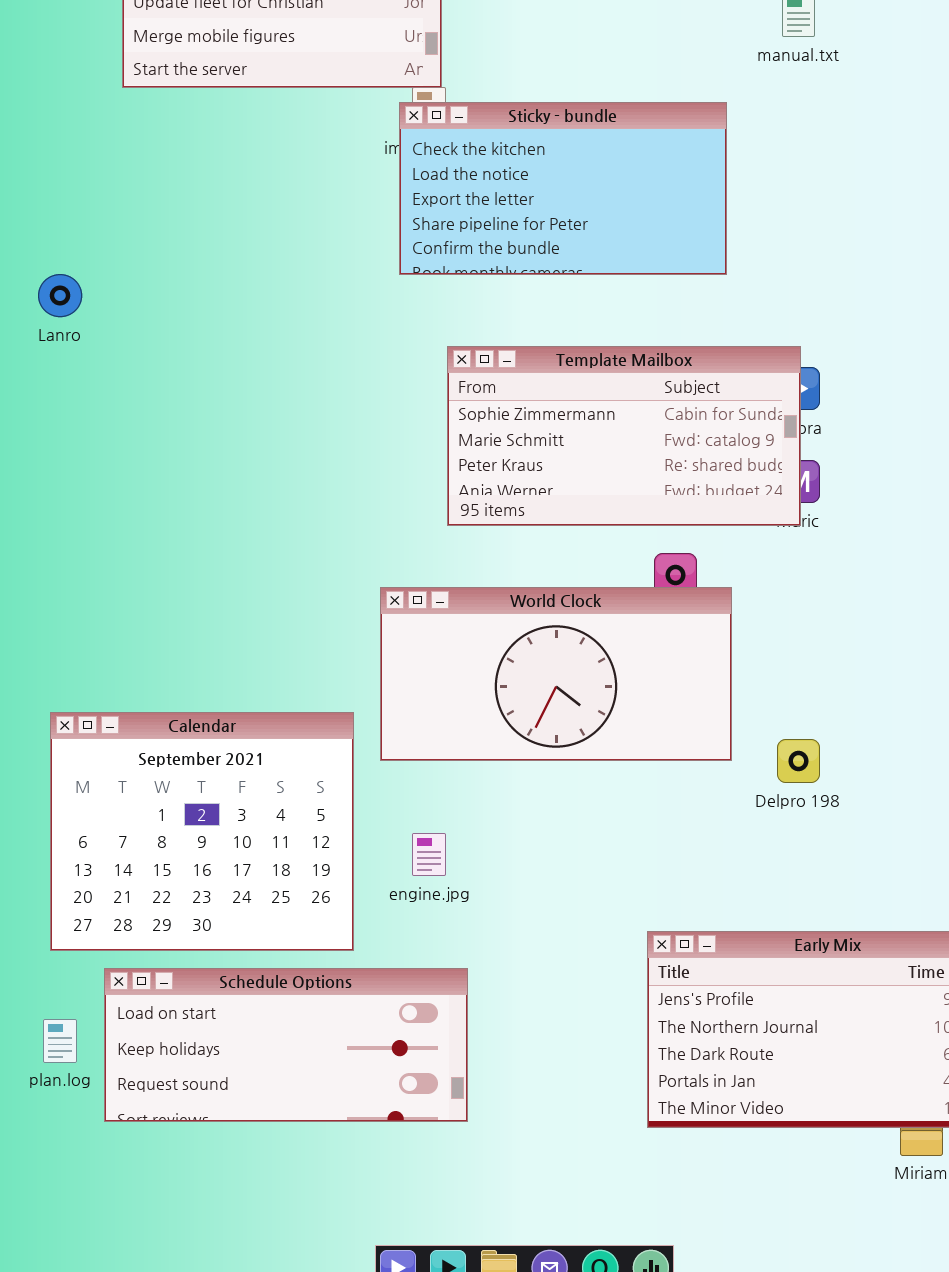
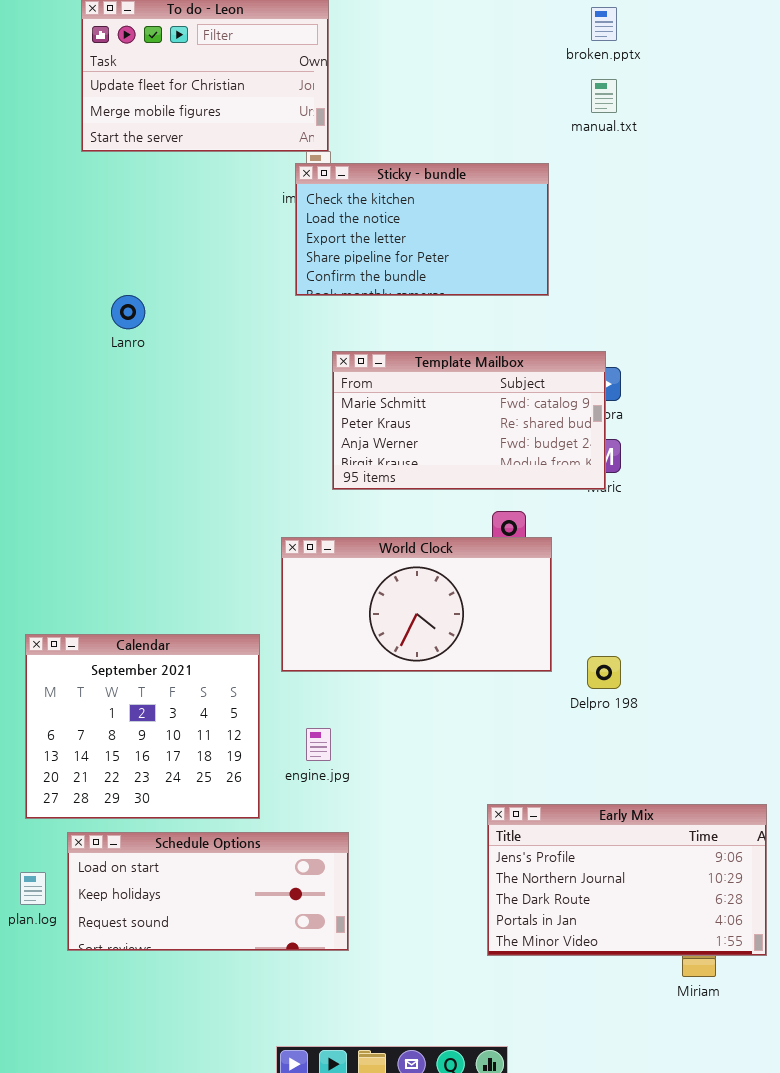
Lanro: [38,274,82,317] -> [111,295,145,329], moved
Template Mailbox: [447,346,801,526] -> [332,351,606,490], scrolled down 1 row

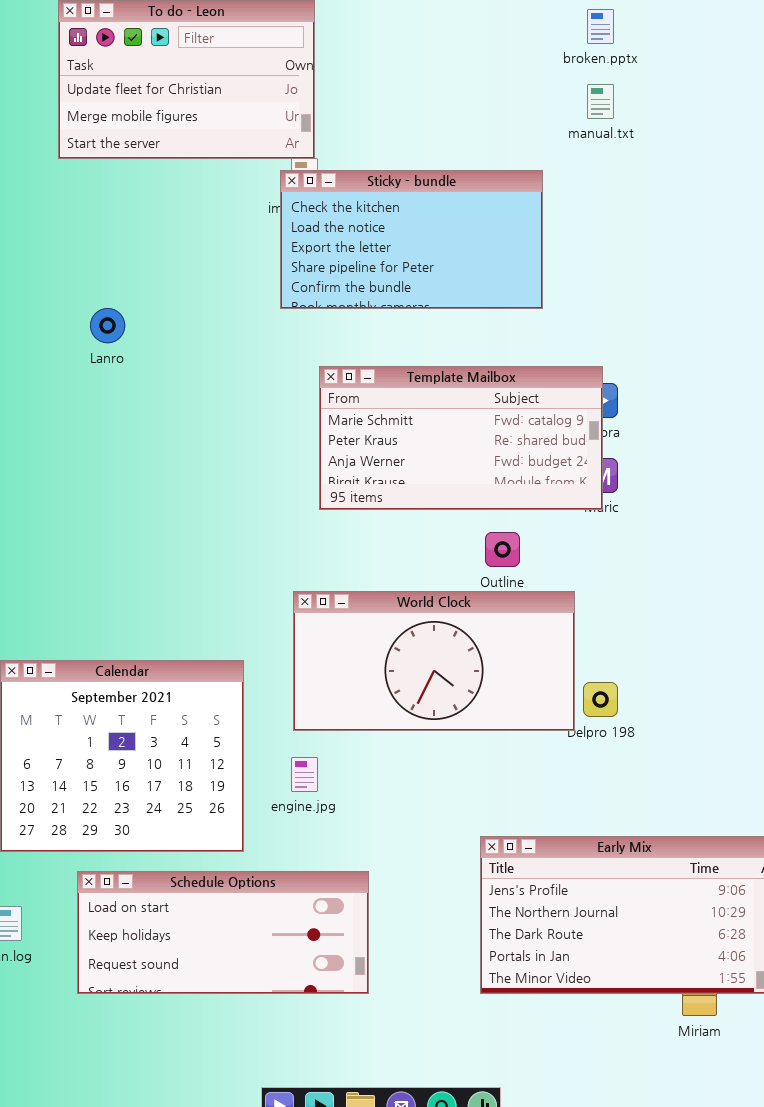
World Clock: [281,537,552,672] -> [293,591,575,731], moved
Schedule Options: [67,832,349,951] -> [77,871,369,994], moved

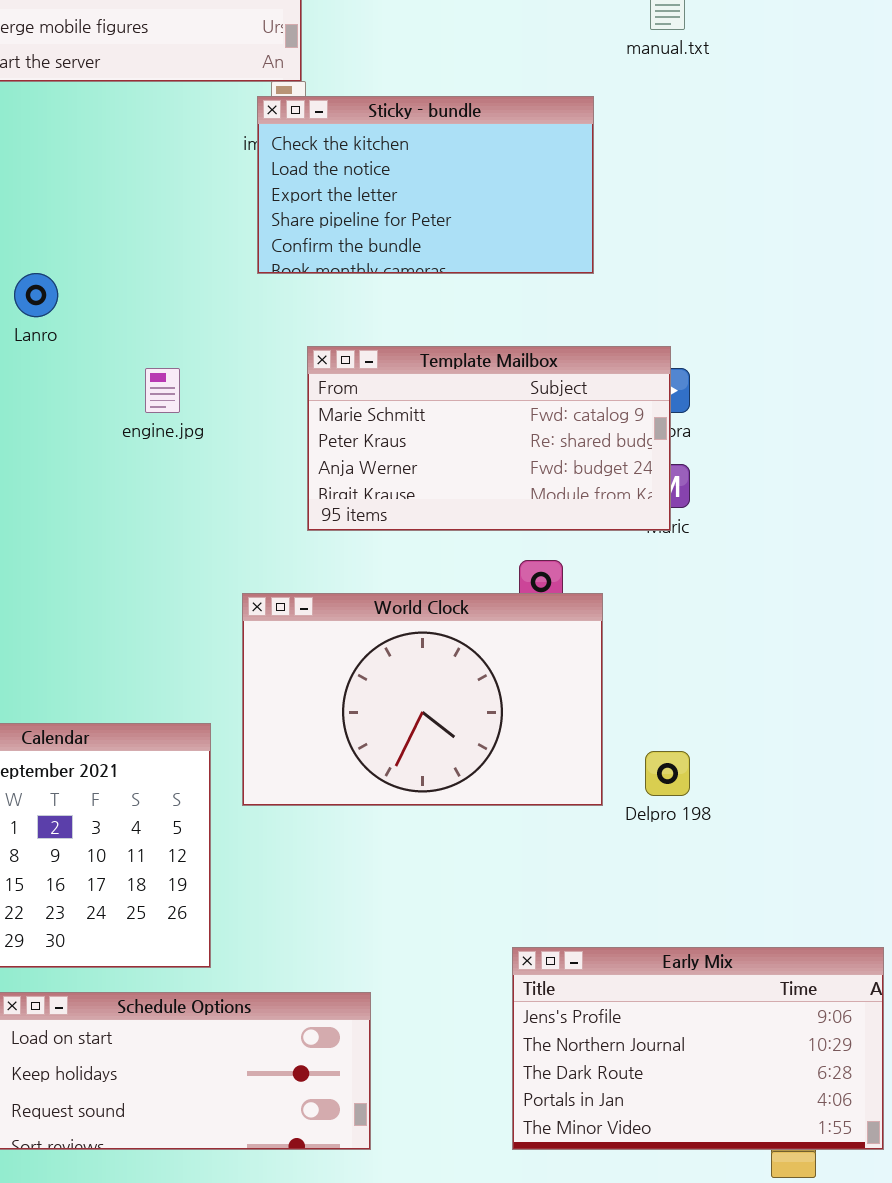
World Clock: [293,591,575,731] -> [242,593,603,806], moved, resized
engine.jpg: [291,757,318,792] -> [145,368,180,413], moved

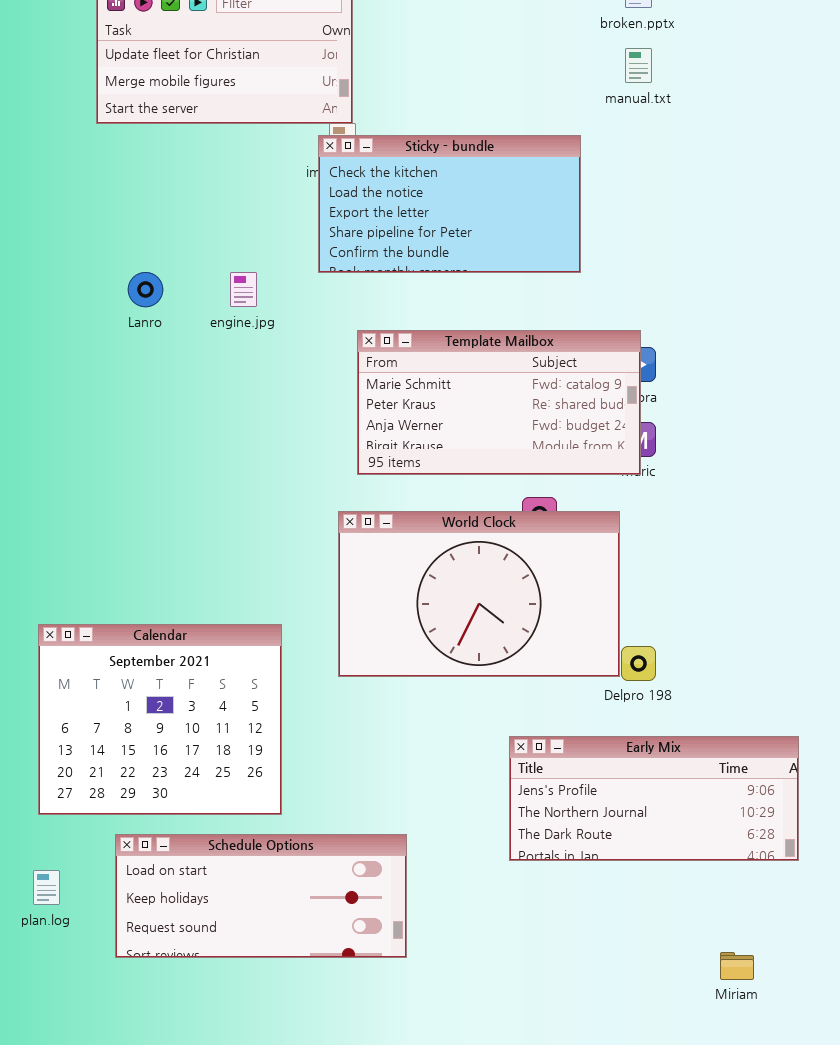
engine.jpg: [145,368,180,413] -> [230,272,257,307], moved
World Clock: [242,593,603,806] -> [338,511,620,677], moved
Early Mix: [512,947,884,1150] -> [509,736,799,861], moved, resized

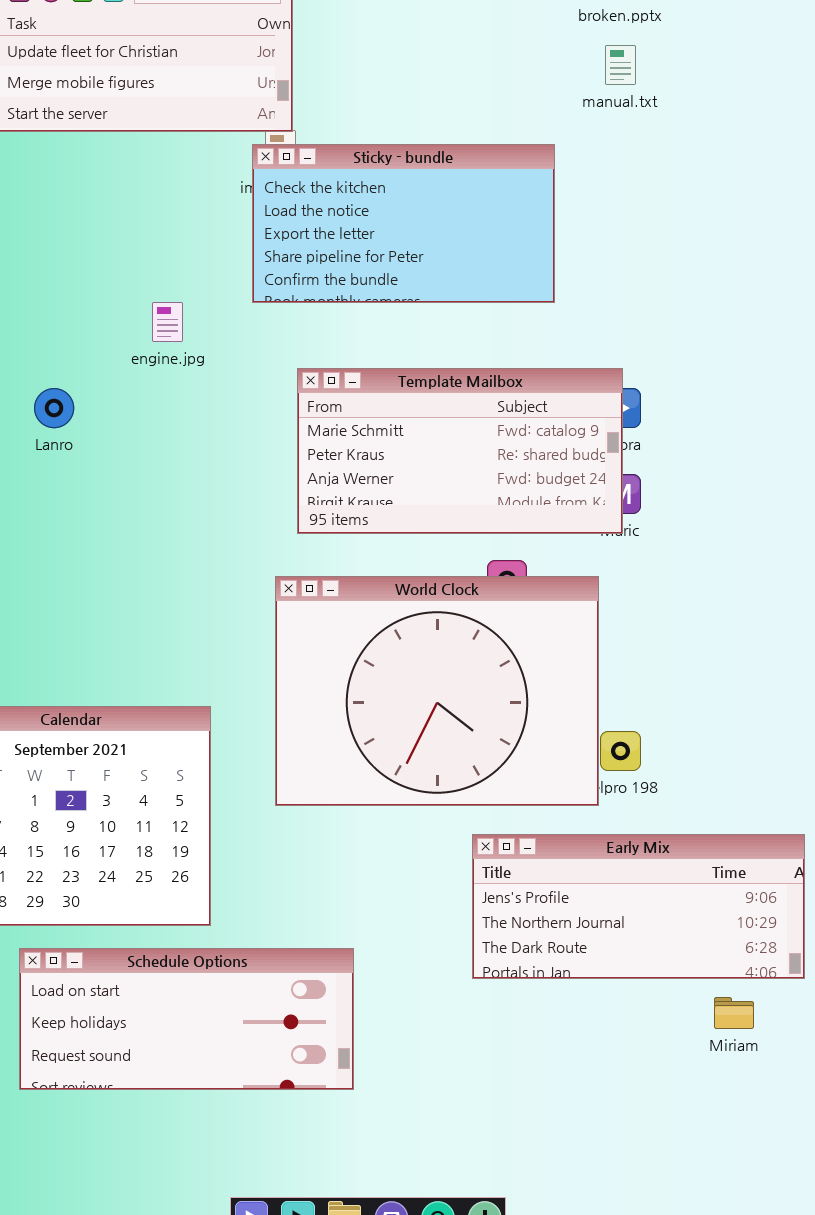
Lanro: [128,272,163,307] -> [34,388,74,428], moved
World Clock: [338,511,620,677] -> [275,576,599,806], resized
Miriam: [720,952,754,980] -> [714,997,754,1029], moved

